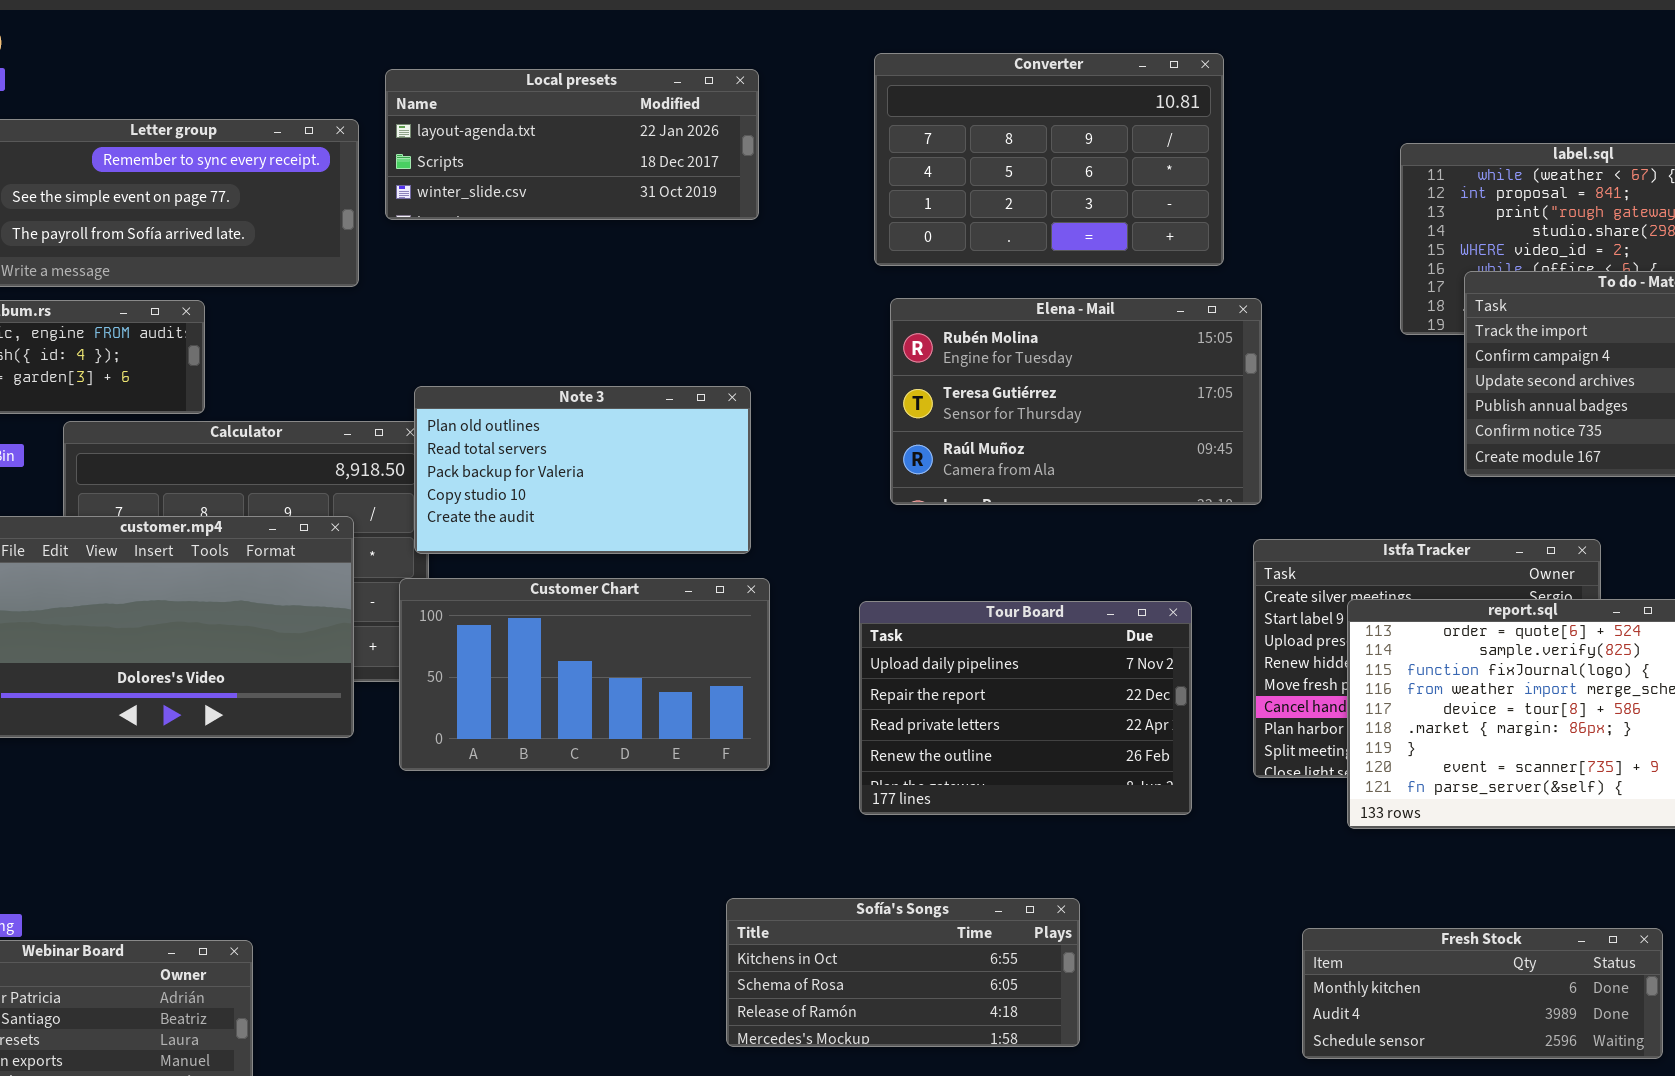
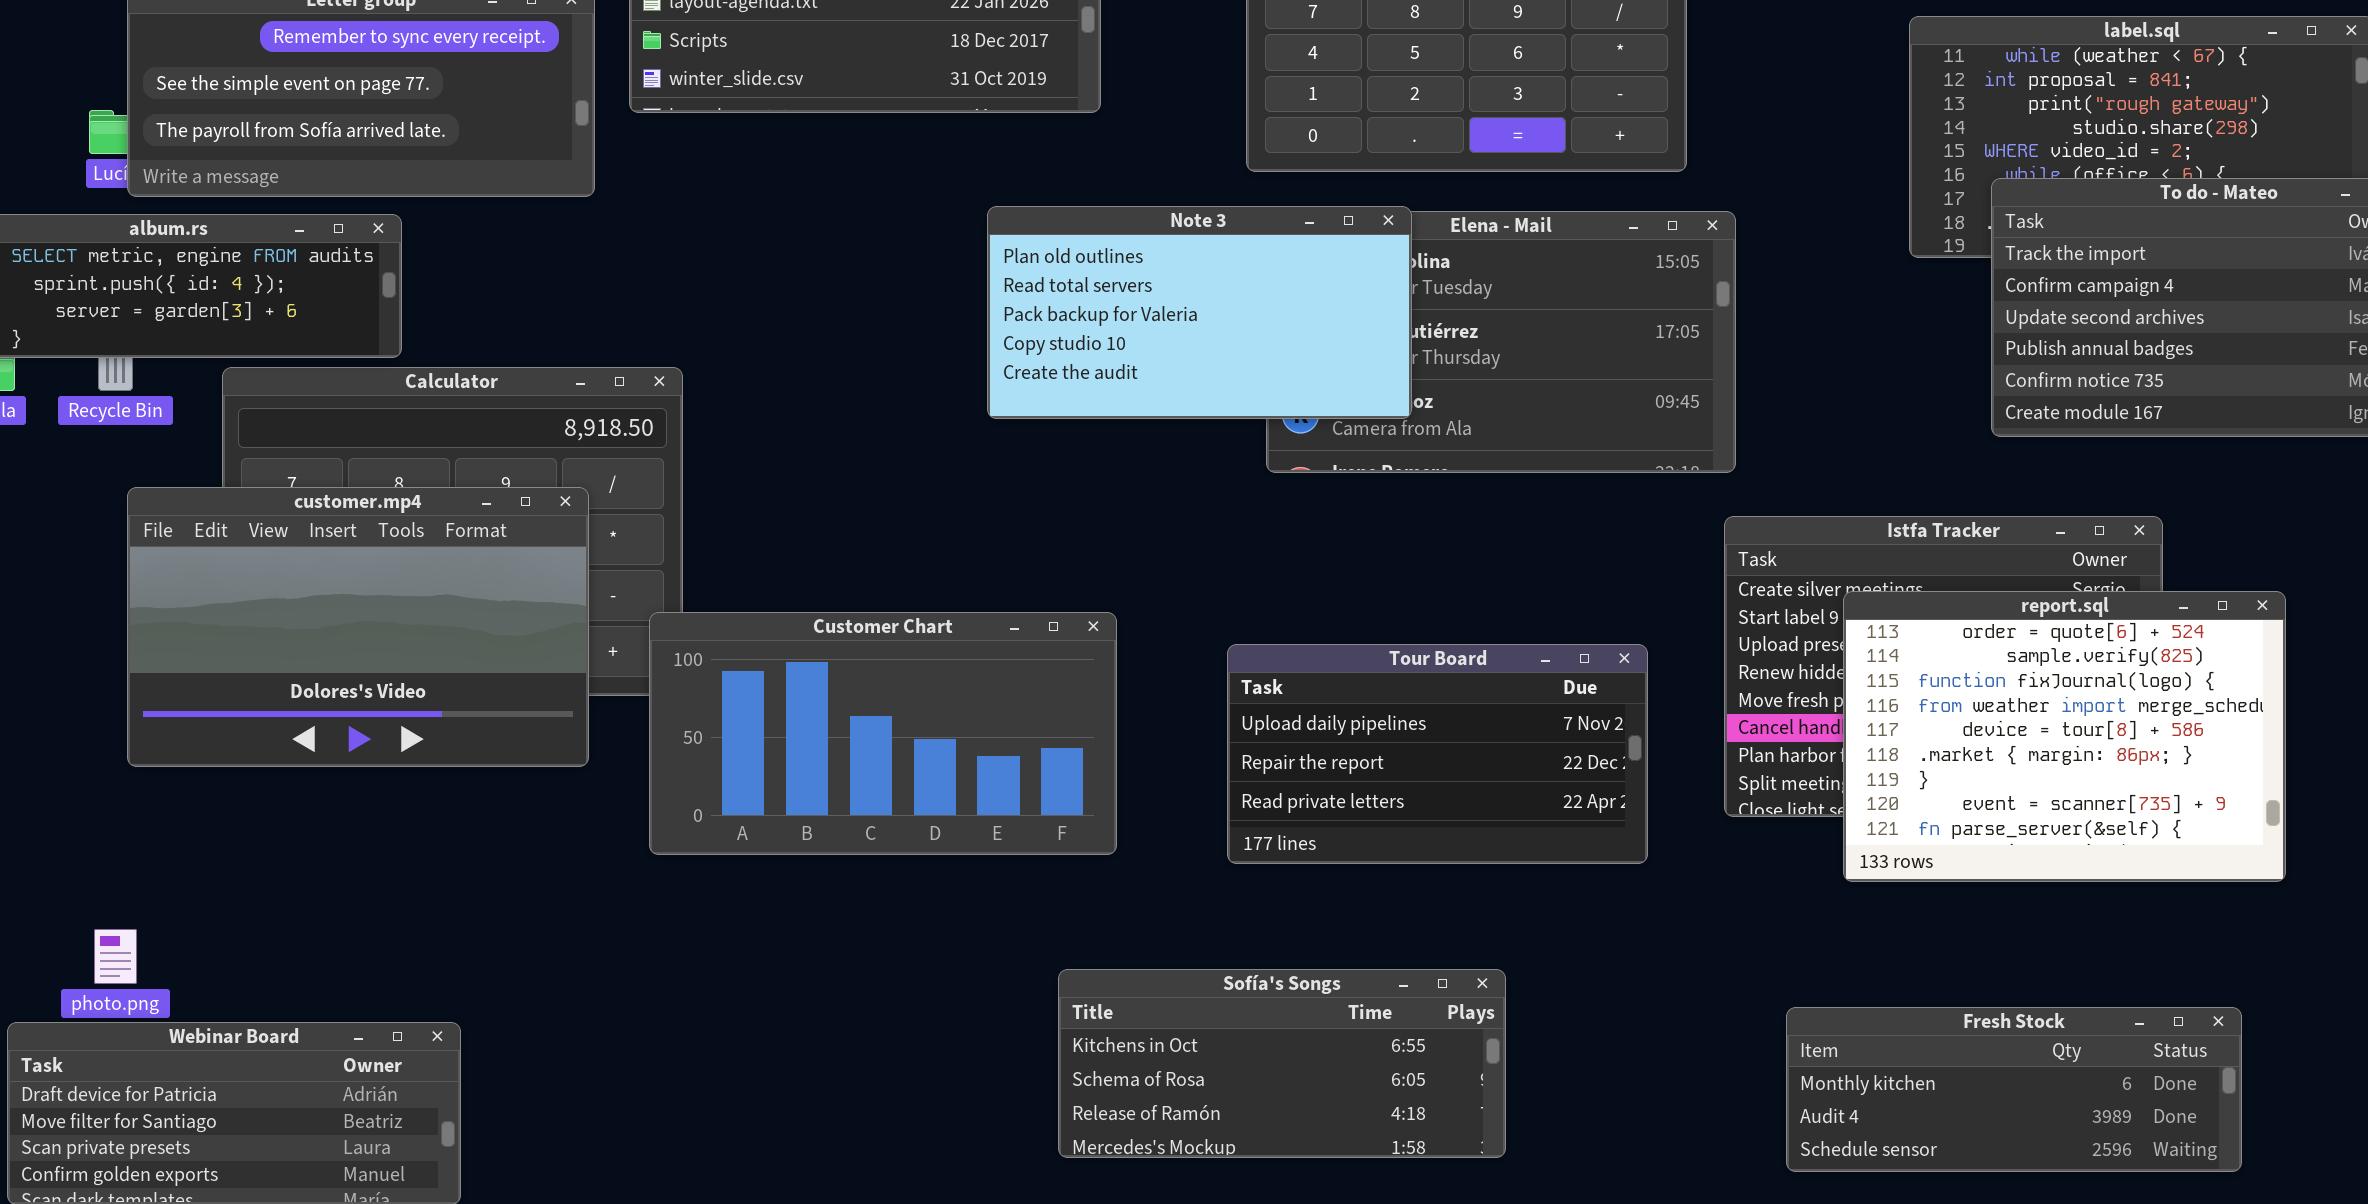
Note 3: [414,386,751,554] -> [987,206,1412,419], moved
Customer Chart: [399,578,770,771] -> [649,612,1117,855], moved
Tour Board: [859,601,1192,815] -> [1227,644,1648,864], resized

